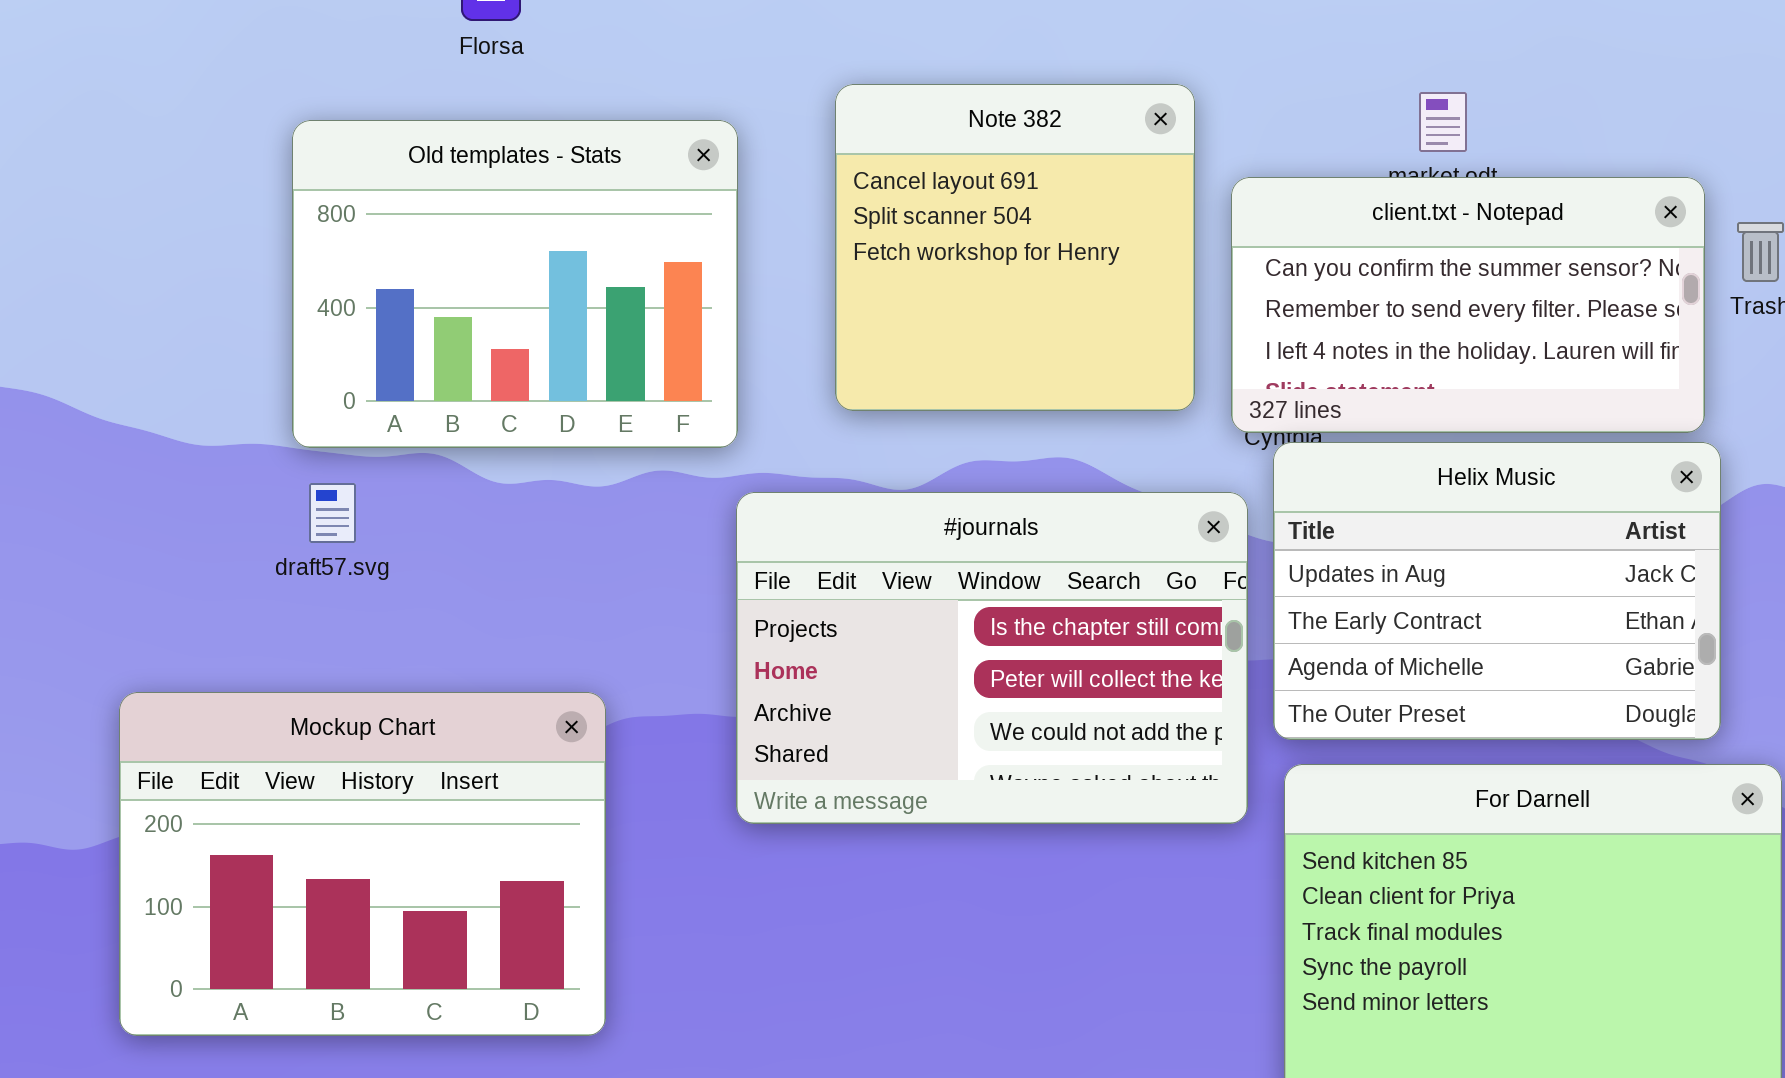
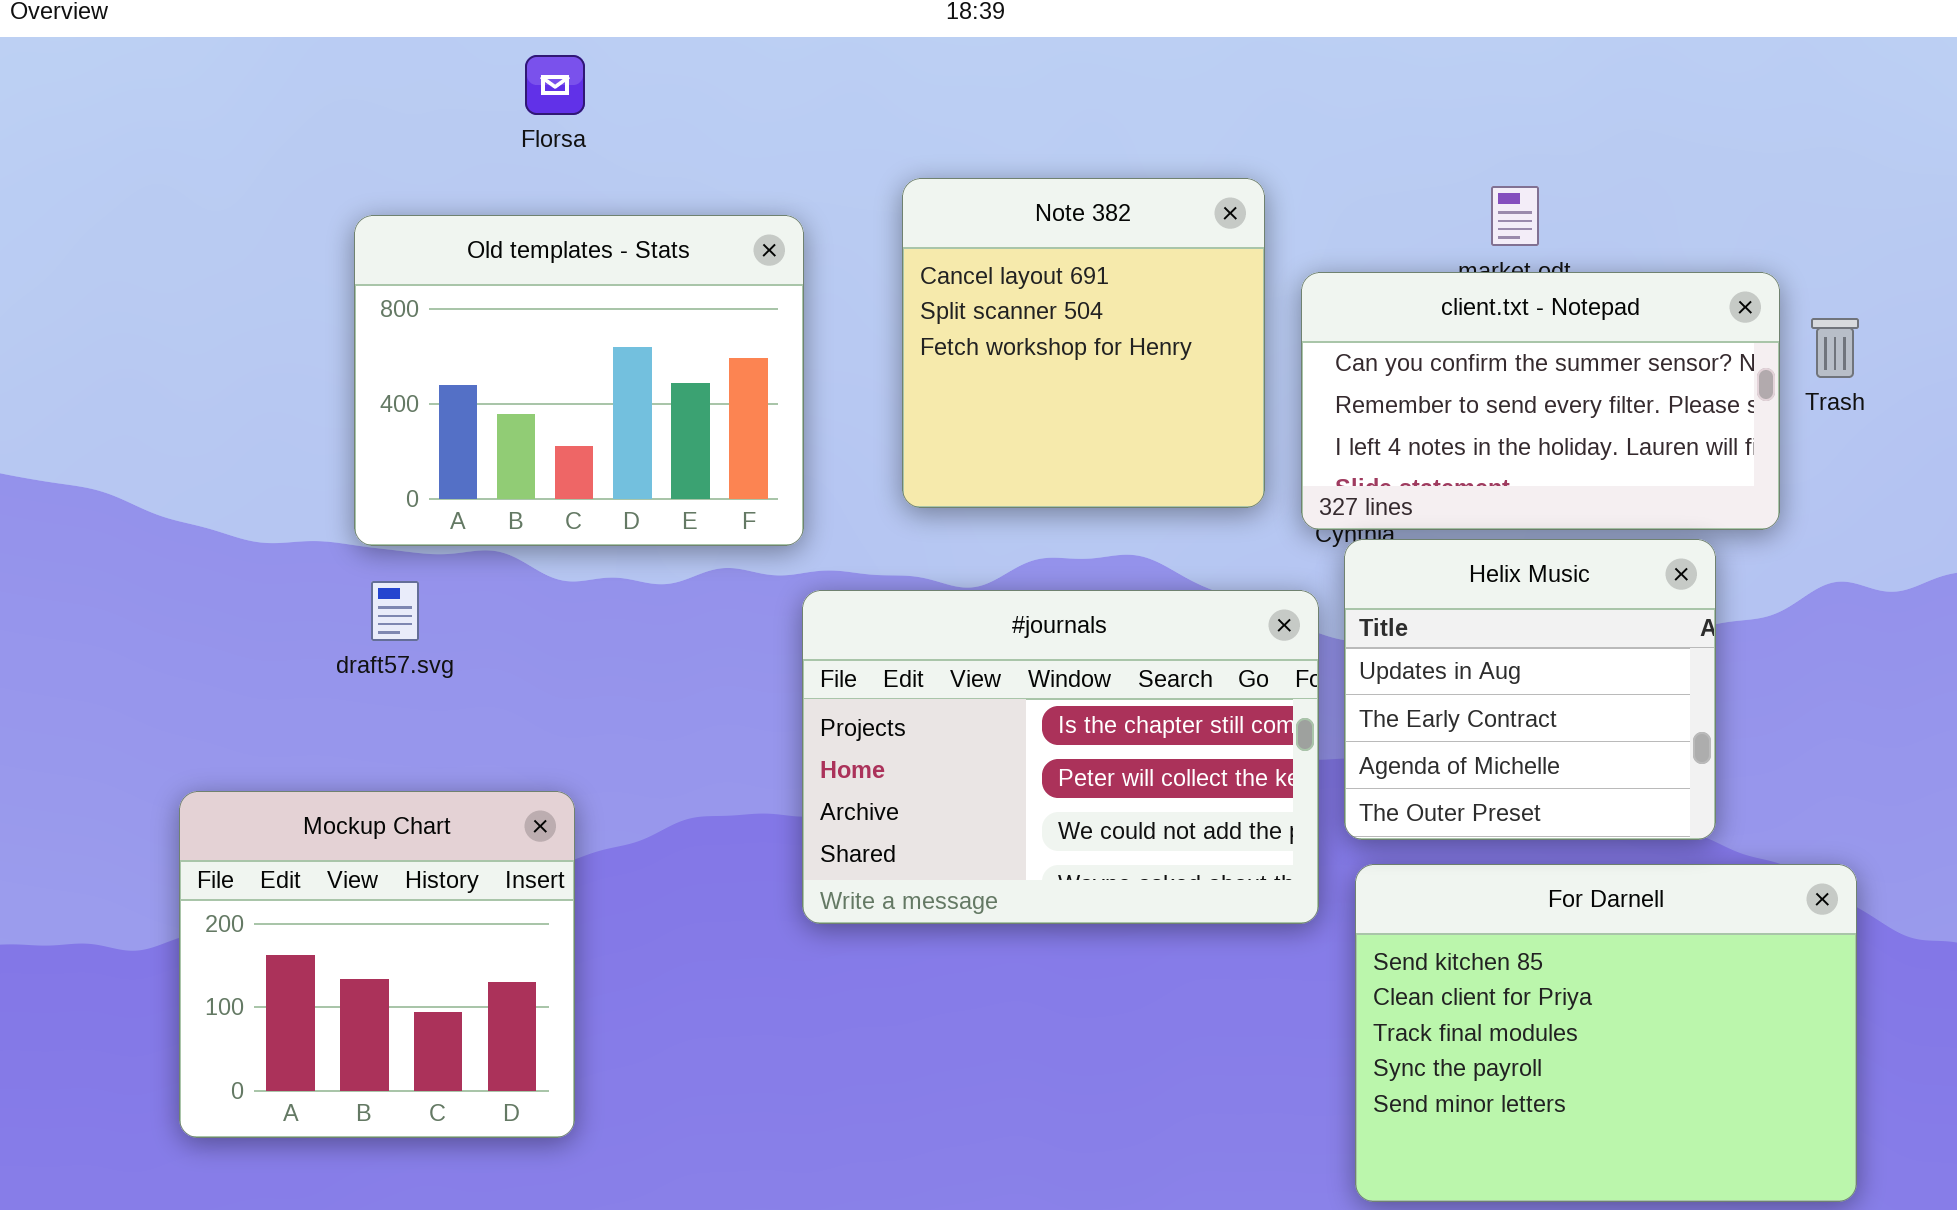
Helix Music: [1273,442,1721,740] -> [1344,539,1716,840], resized
Mockup Chart: [119,692,606,1036] -> [179,791,575,1138], resized

